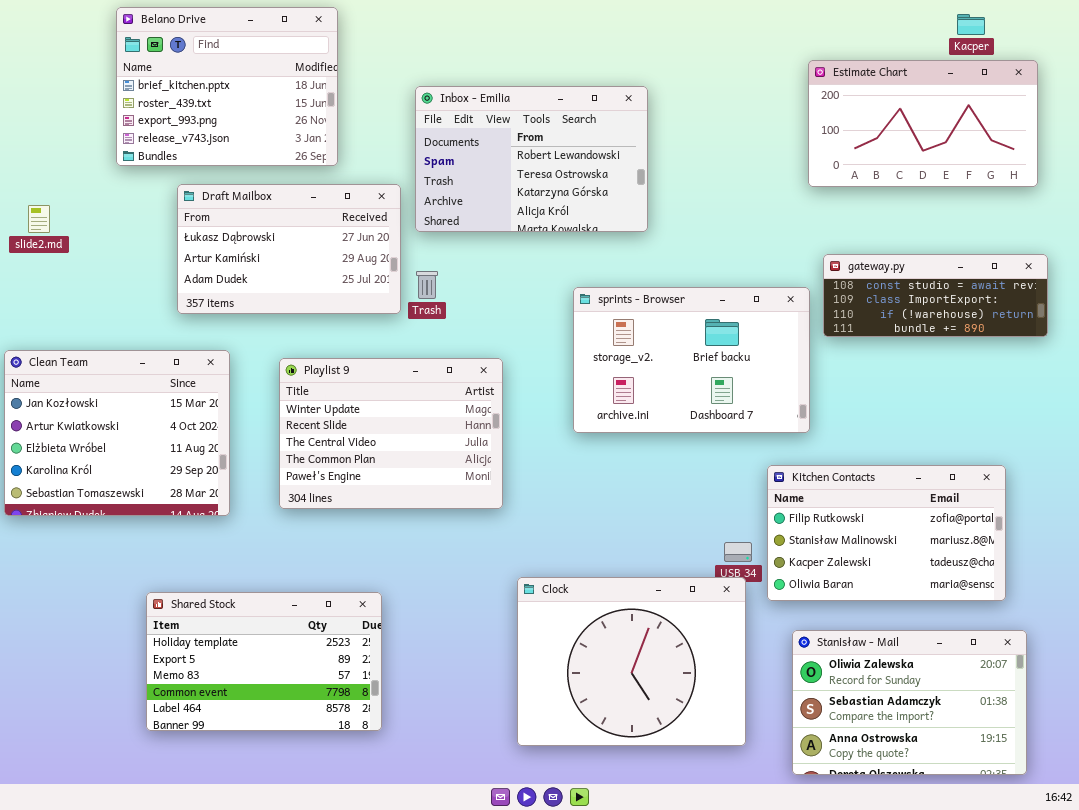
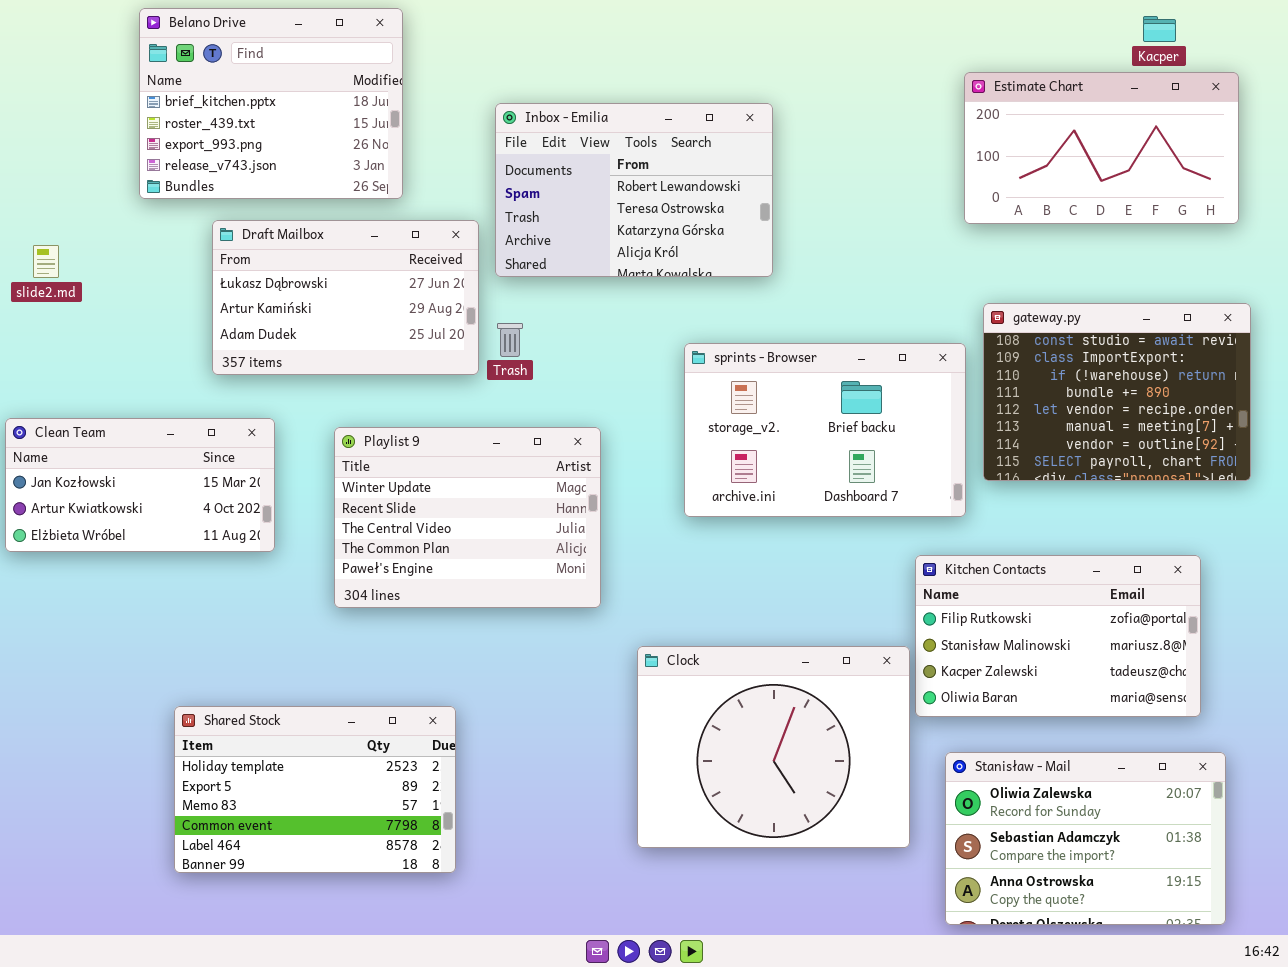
gateway.py: [823,254,1048,337] -> [983,303,1251,481], resized
Clean Team: [4,350,230,516] -> [5,418,275,552], resized
Clock: [517,577,746,746] -> [637,646,910,848], moved

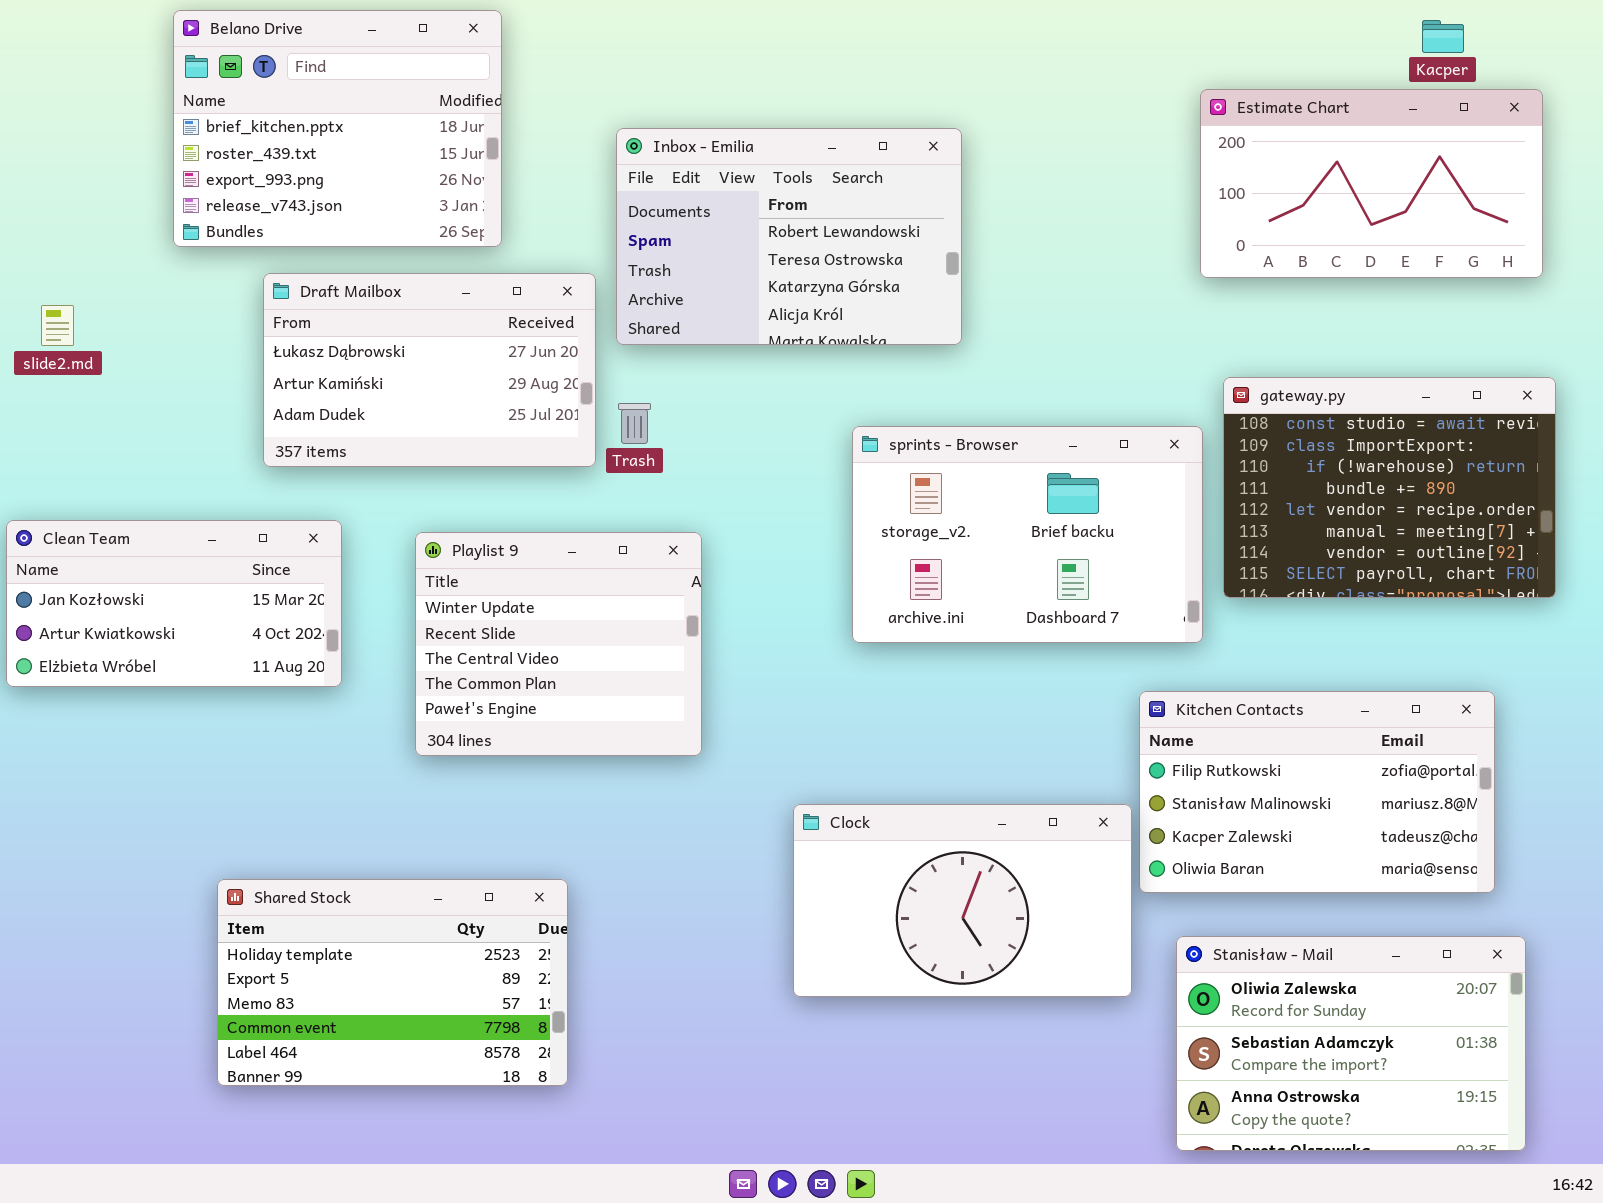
Playlist 9: [334,427,601,608] -> [415,532,702,756], resized
Clock: [637,646,910,848] -> [793,804,1132,997], resized

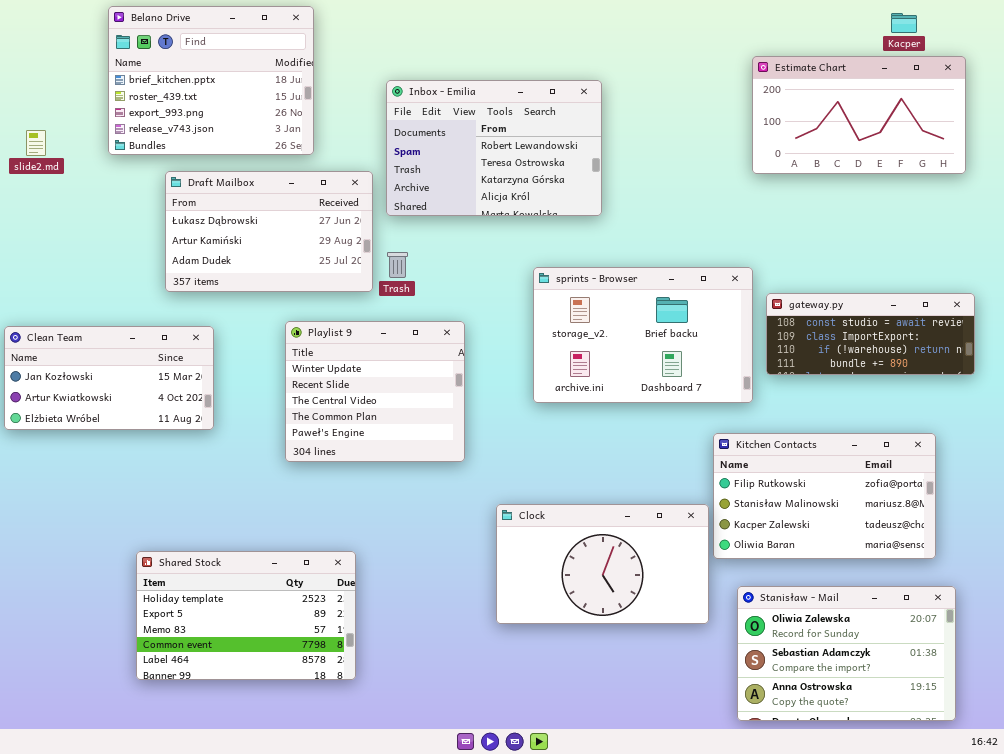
slide2.md: [41,305,74,346] -> [26,130,46,156], moved
gateway.py: [1223,377,1556,598] -> [766,293,975,375], resized
Playlist 9: [415,532,702,756] -> [285,321,465,462], moved

